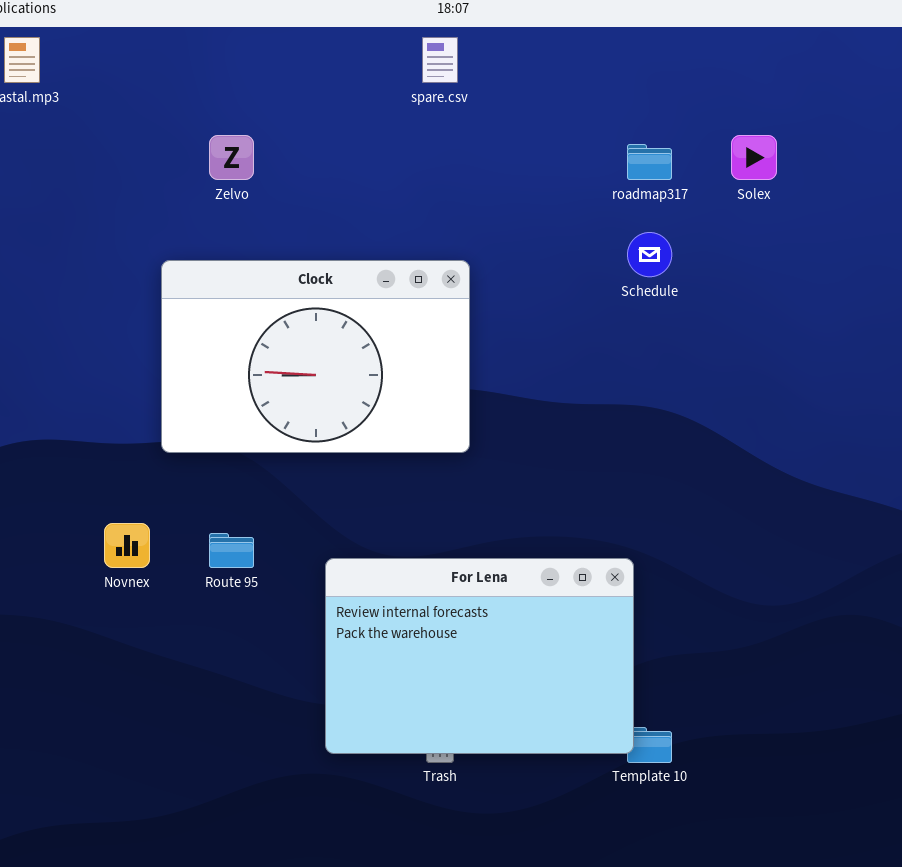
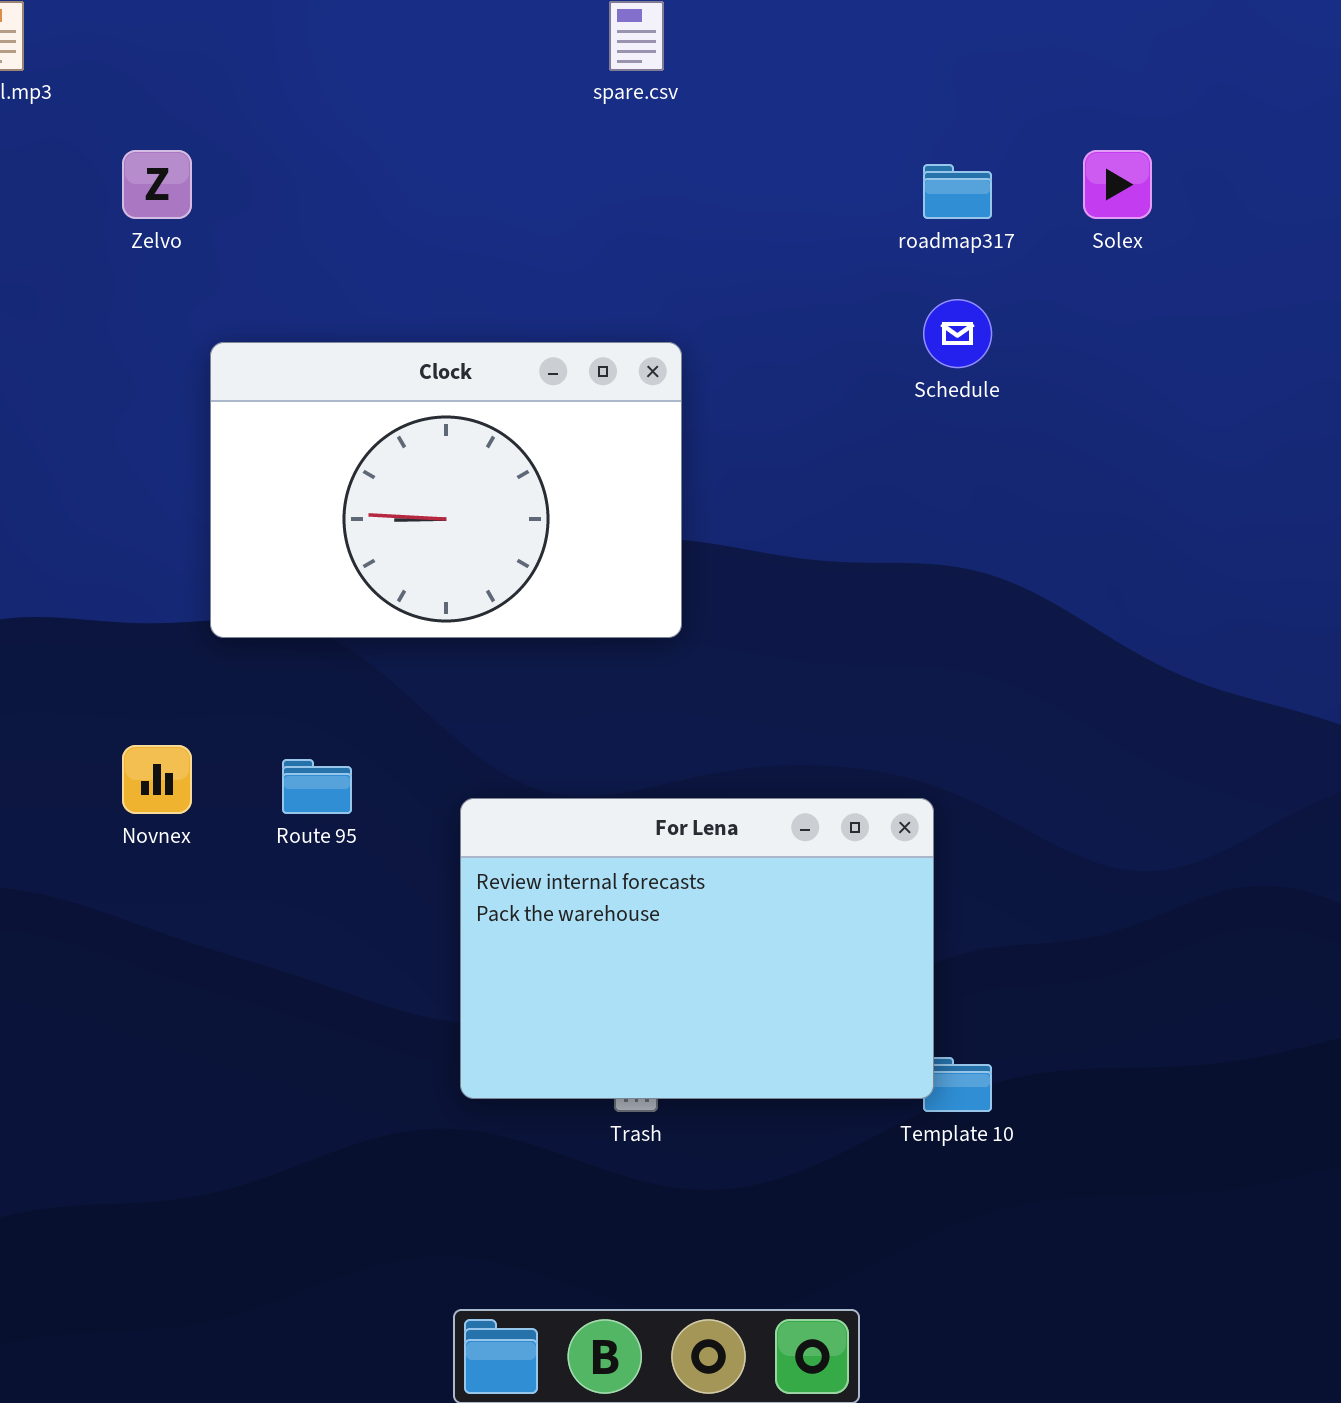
Zelvo: [209,135,254,180] -> [122,150,192,219], moved

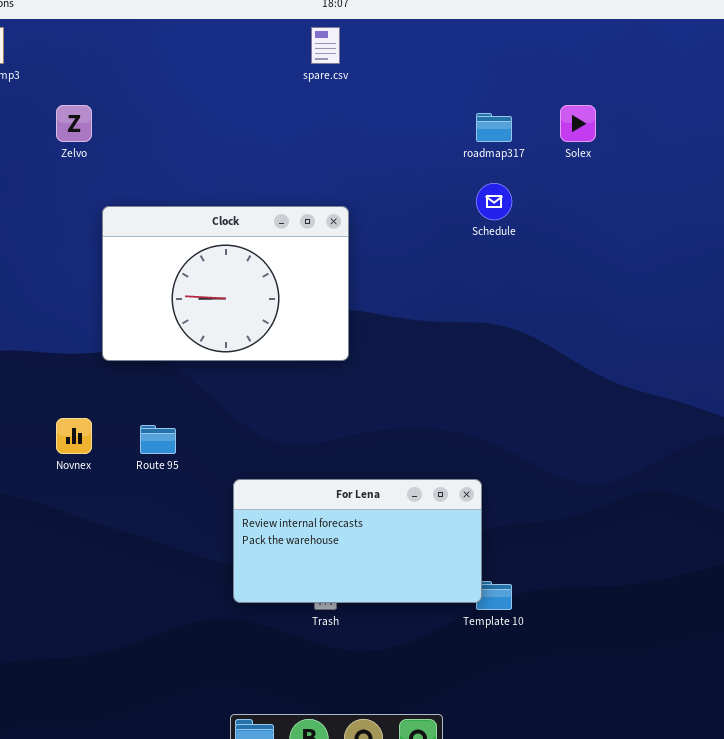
For Lena: [460,798,934,1099] -> [233,479,482,603], resized

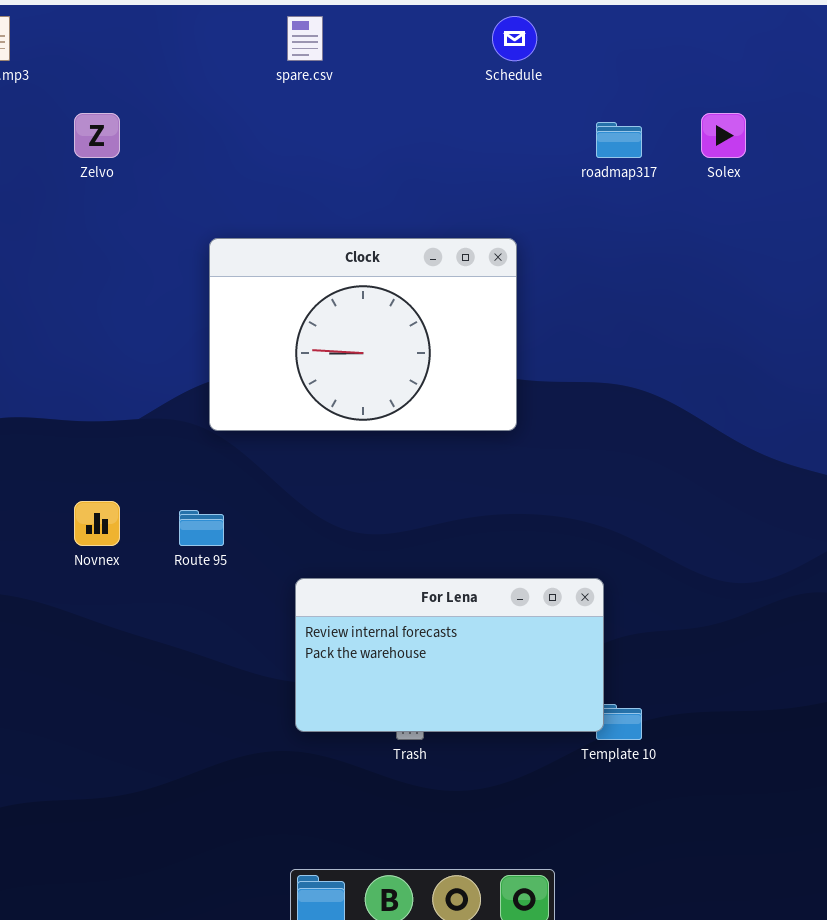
spare.csv: [311,27,340,64] -> [287,16,323,61], moved
Schedule: [476,183,512,220] -> [492,16,537,61], moved
Clock: [102,206,349,361] -> [209,238,517,431], moved

